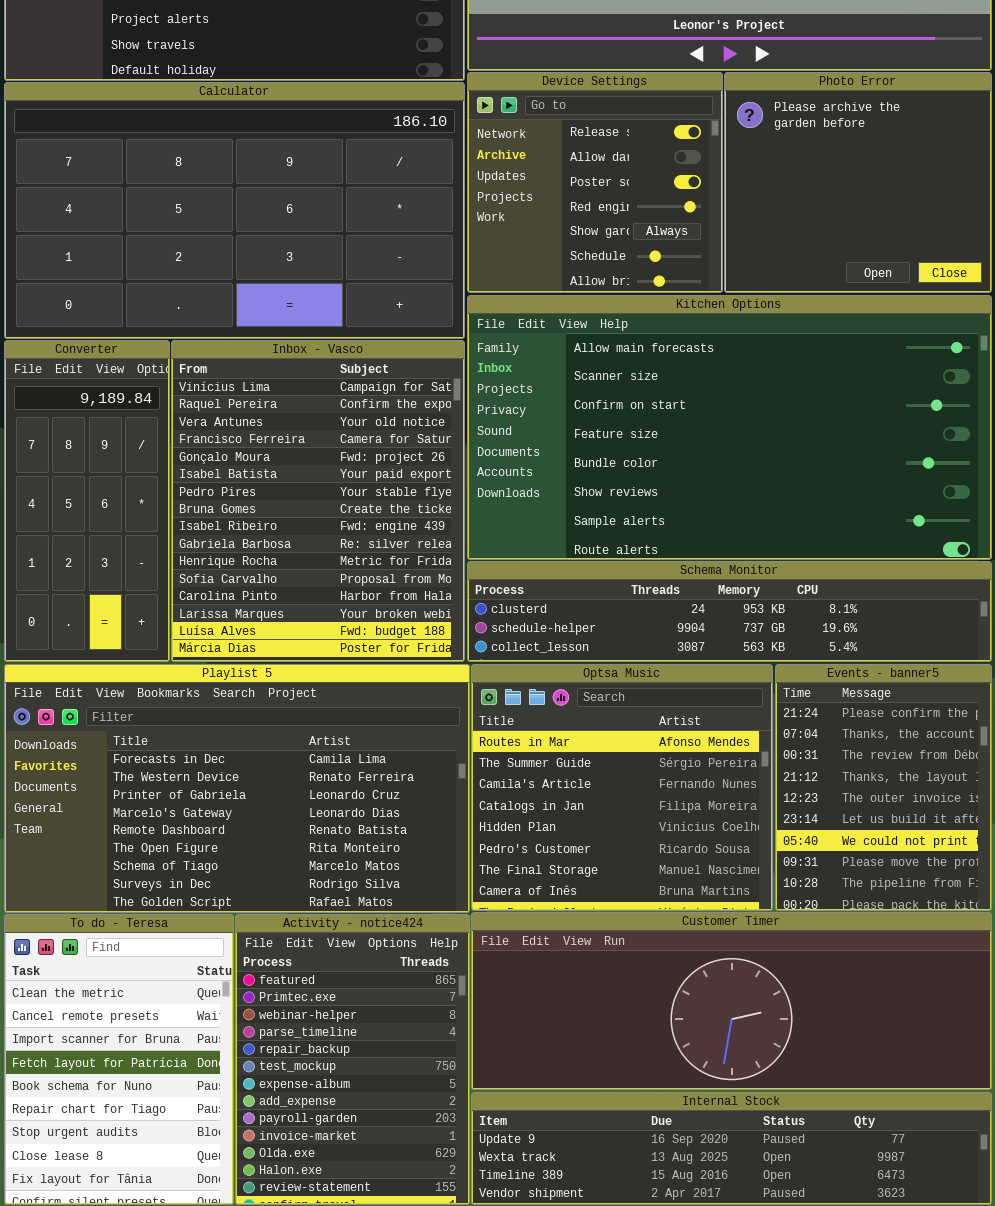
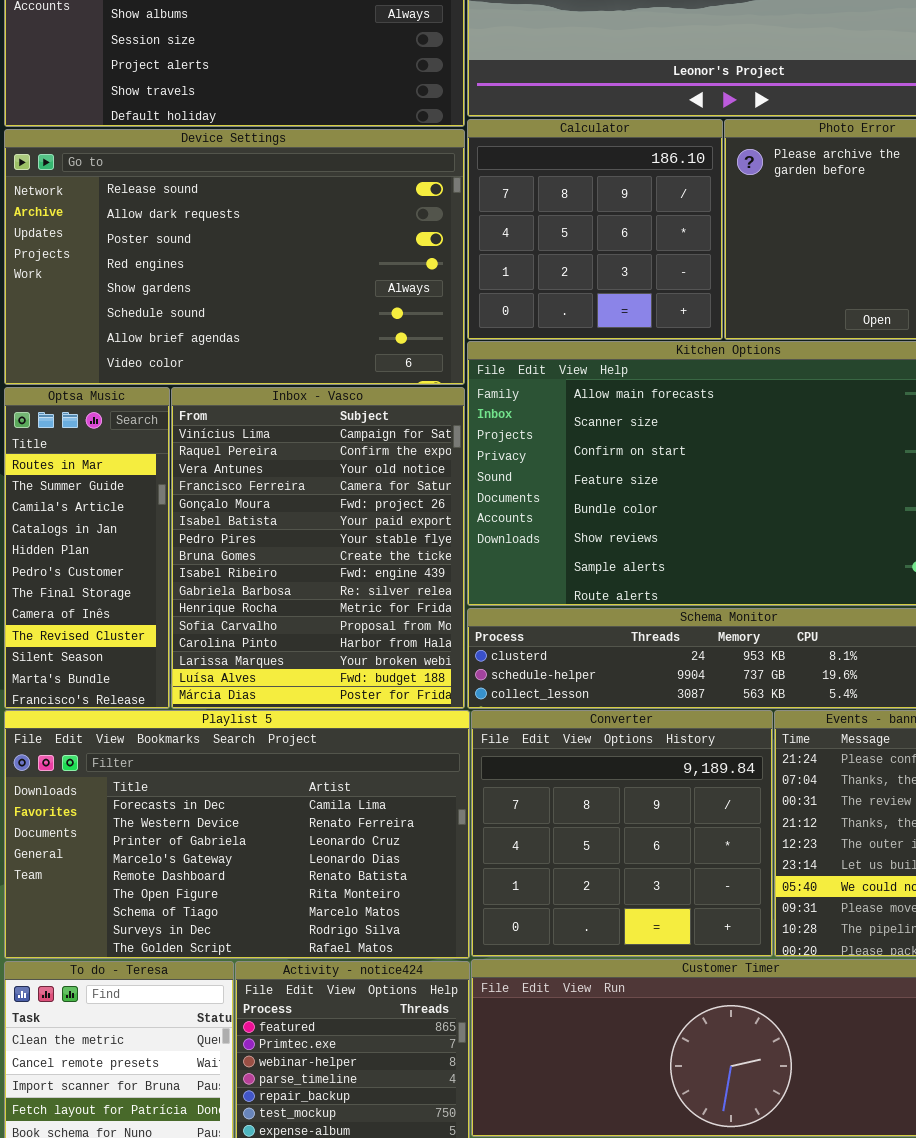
Device Settings: [467,72,723,293] -> [4,129,465,385], moved, resized
Calculator: [4,82,465,339] -> [467,119,723,340], moved, resized
Converter: [4,340,170,662] -> [471,710,773,957], moved, resized
Optsa Music: [471,664,773,911] -> [4,387,170,709], moved, resized

